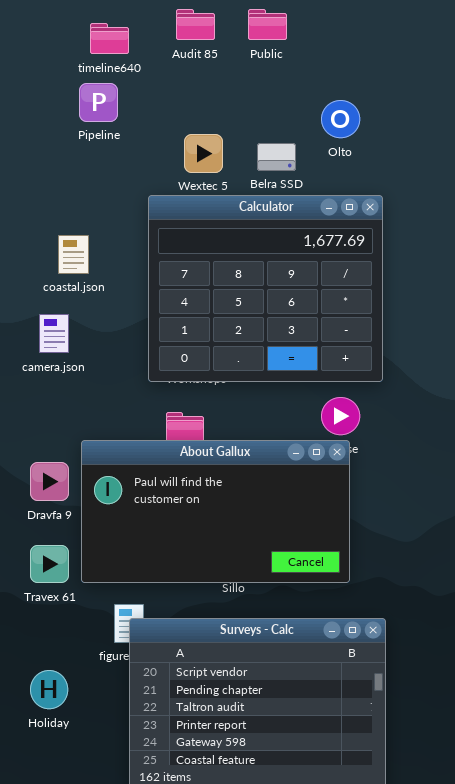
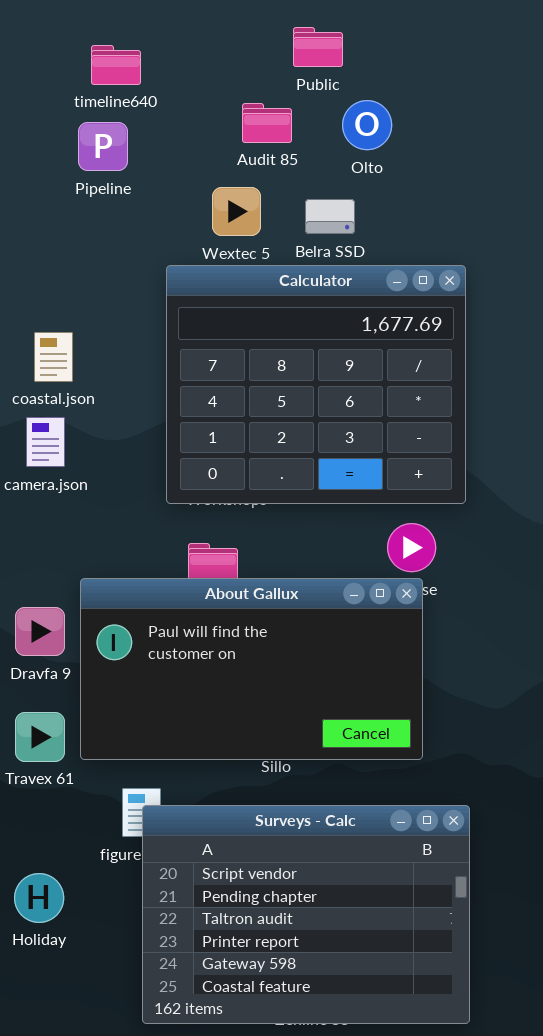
Audit 85: [176,9,215,40] -> [242,103,292,143], moved
Olto: [321,100,360,138] -> [342,100,392,150], moved
coastal.json: [58,235,89,274] -> [34,332,73,382], moved

